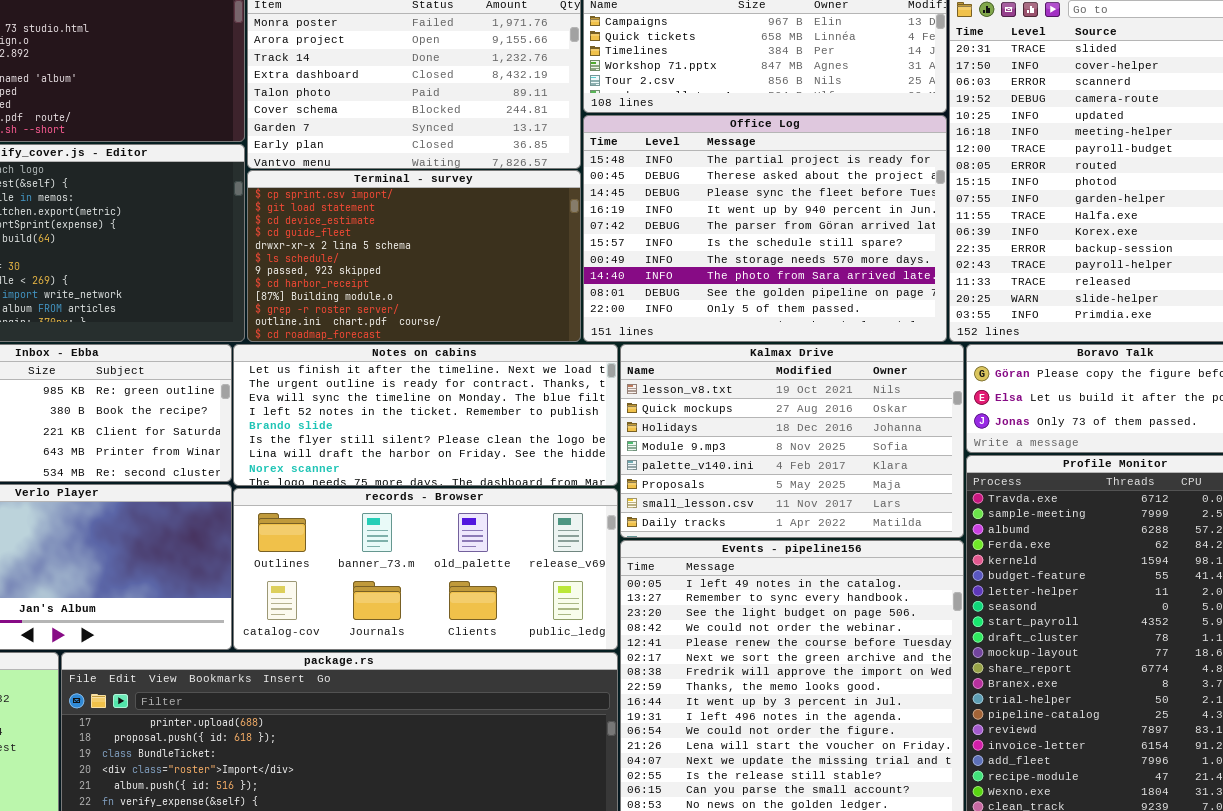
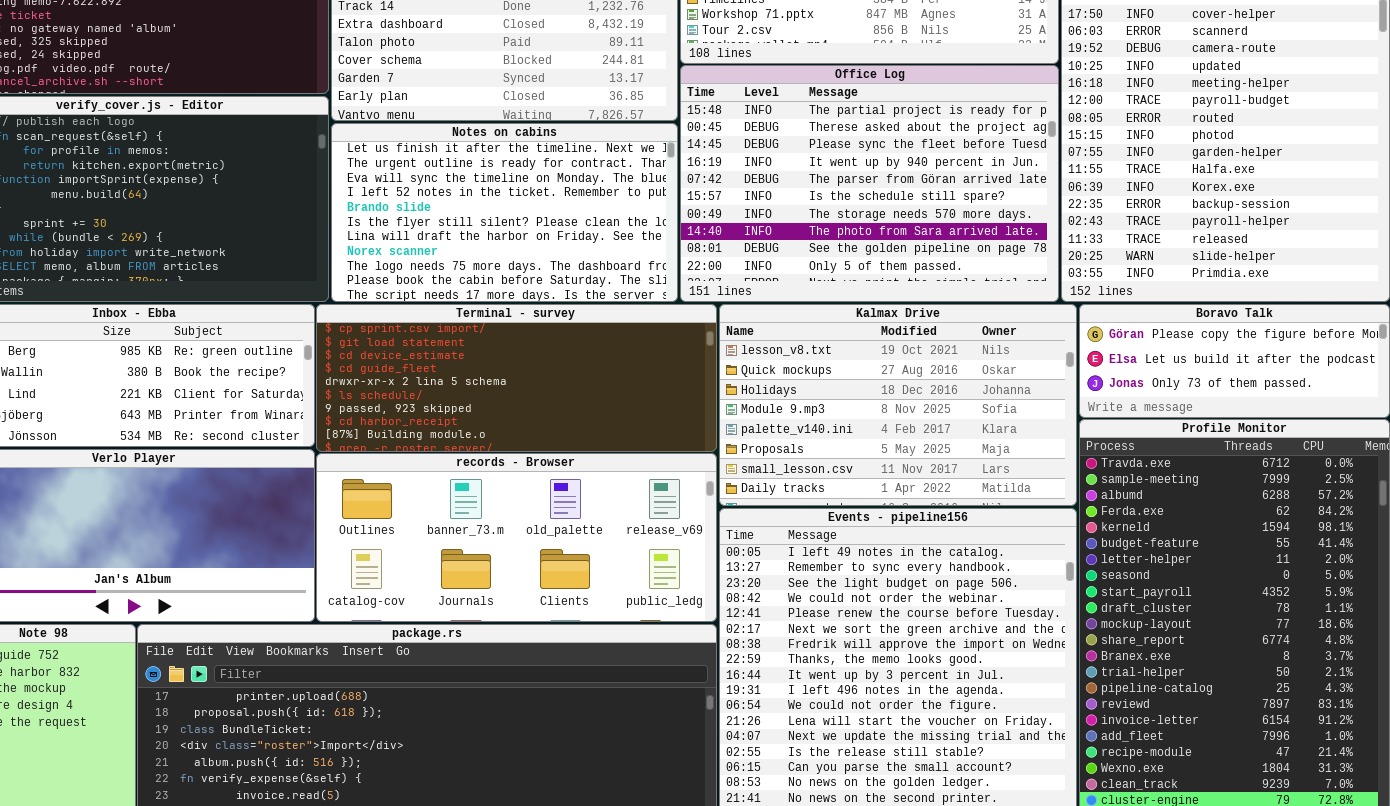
Terminal - survey: [247,170,581,342] -> [316,304,717,452], moved, resized
Notes on cabins: [233,344,618,486] -> [331,123,678,302], moved, resized

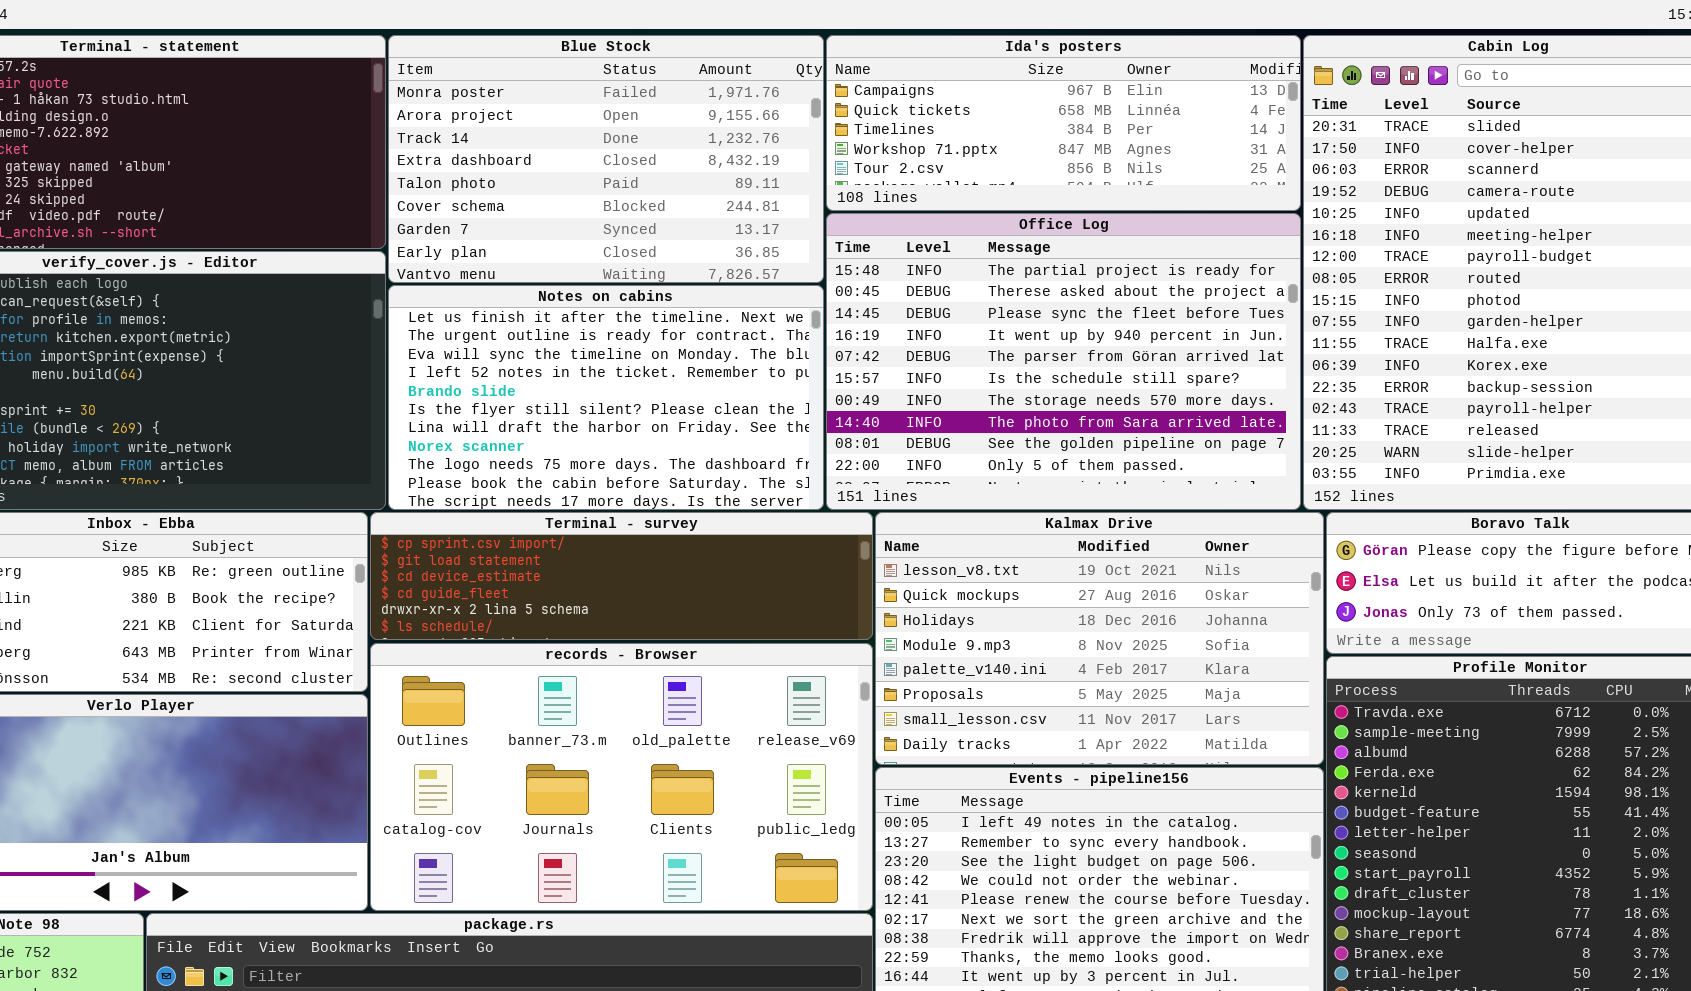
Terminal - survey: [316,304,717,452] -> [370,512,873,640], resized
records - Browser: [316,453,717,622] -> [370,643,873,911], resized

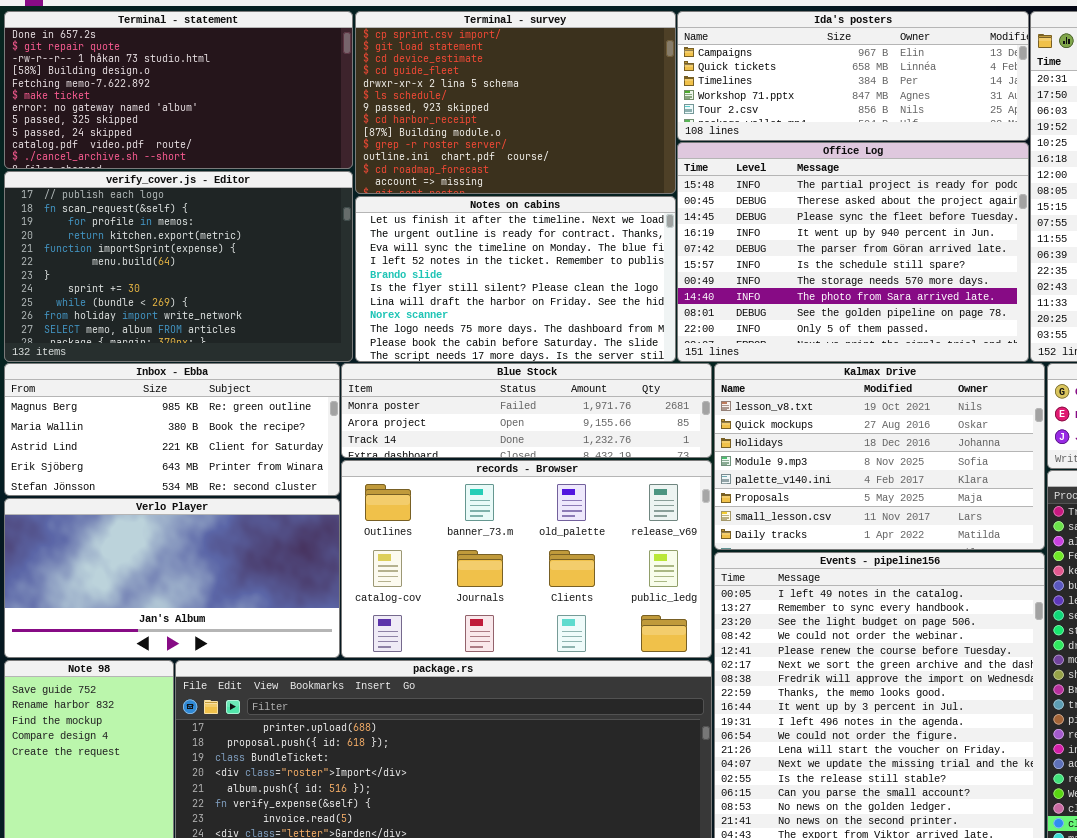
Blue Stock: [388,35,824,283] -> [341,363,712,458], moved, resized
Terminal - survey: [370,512,873,640] -> [355,11,676,194], moved, resized

